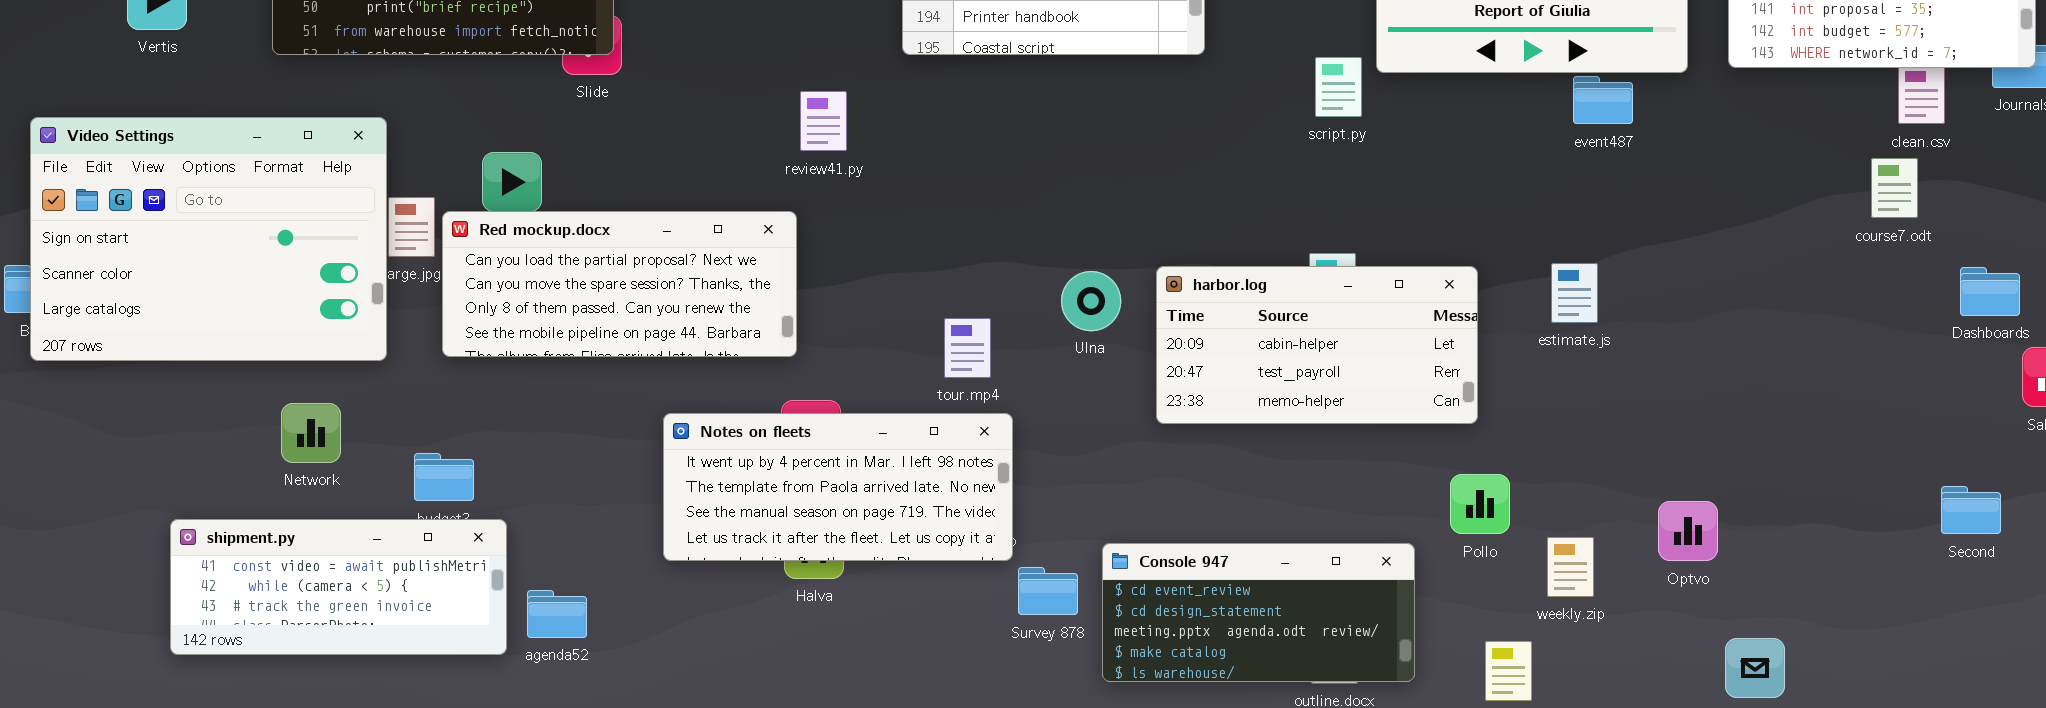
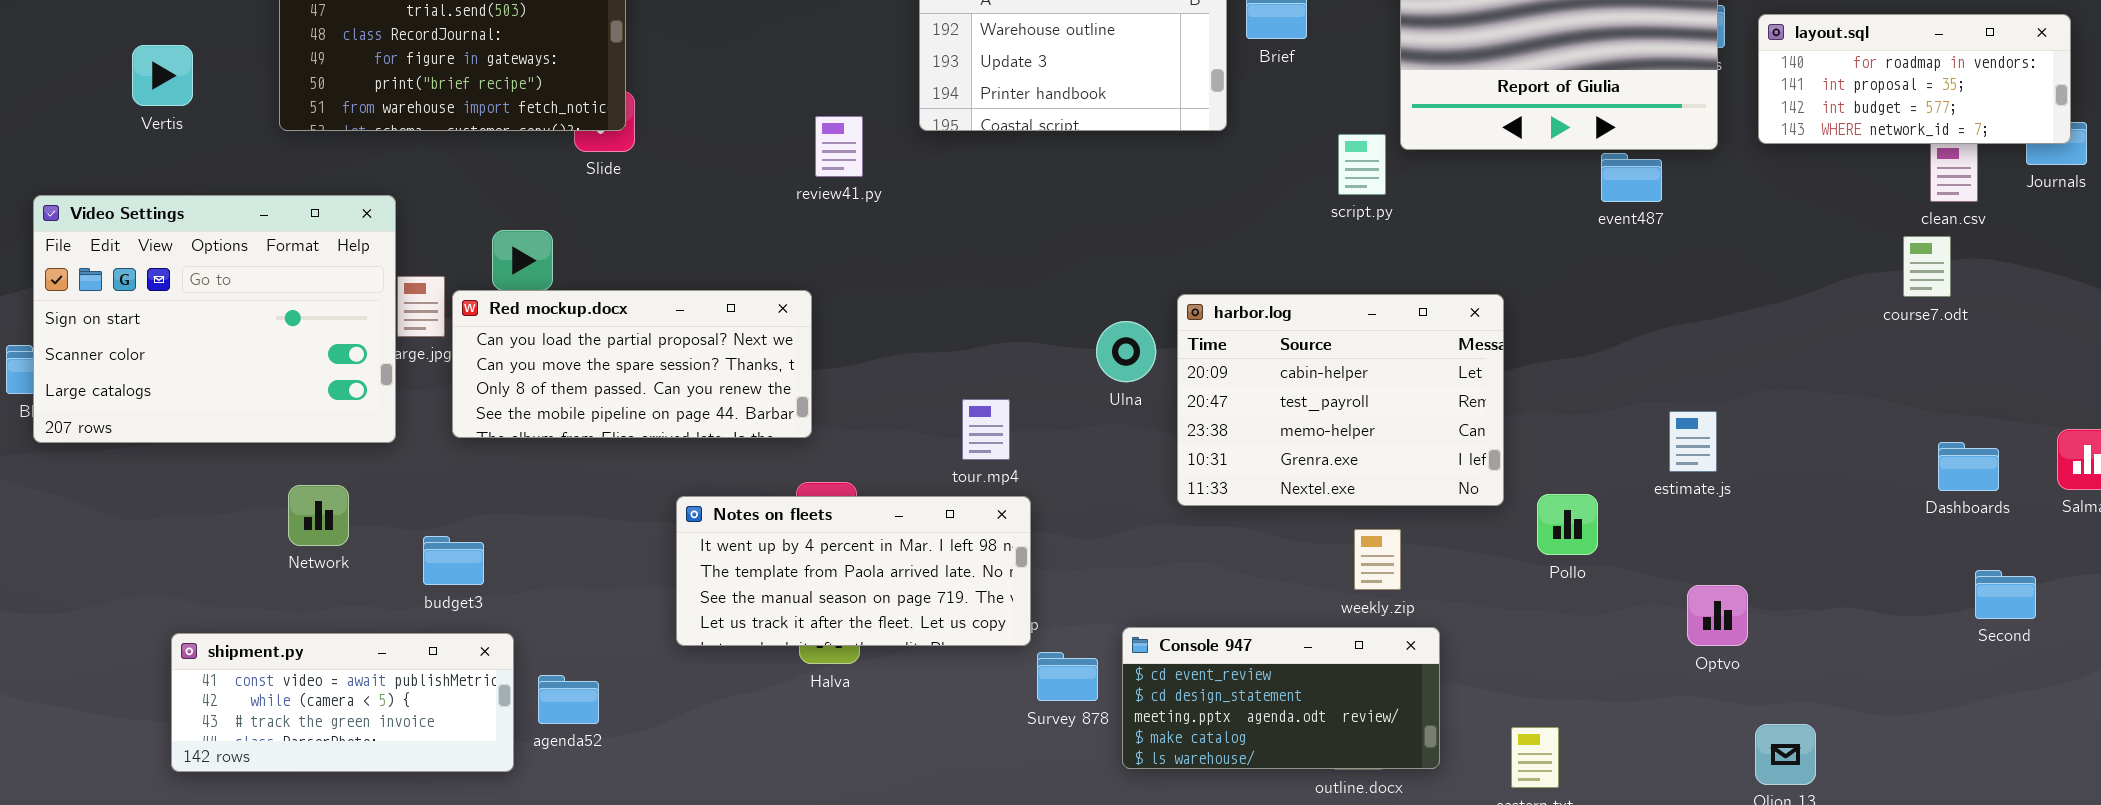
review41.py: [800,91,847,151] -> [815,116,863,177], moved
estimate.js: [1551,263,1598,323] -> [1669,411,1717,472], moved
harbor.log: [1156,266,1478,424] -> [1177,294,1504,506], resized
Dashboards: [1960,267,2020,316] -> [1938,442,1999,491], moved
Ulna: [1061,271,1121,331] -> [1096,321,1156,382], moved
Pollo: [1450,474,1510,534] -> [1537,494,1598,555], moved
shipment.py: [170,519,507,655] -> [171,633,514,772], moved
weekly.zip: [1547,537,1594,597] -> [1354,529,1401,590], moved

